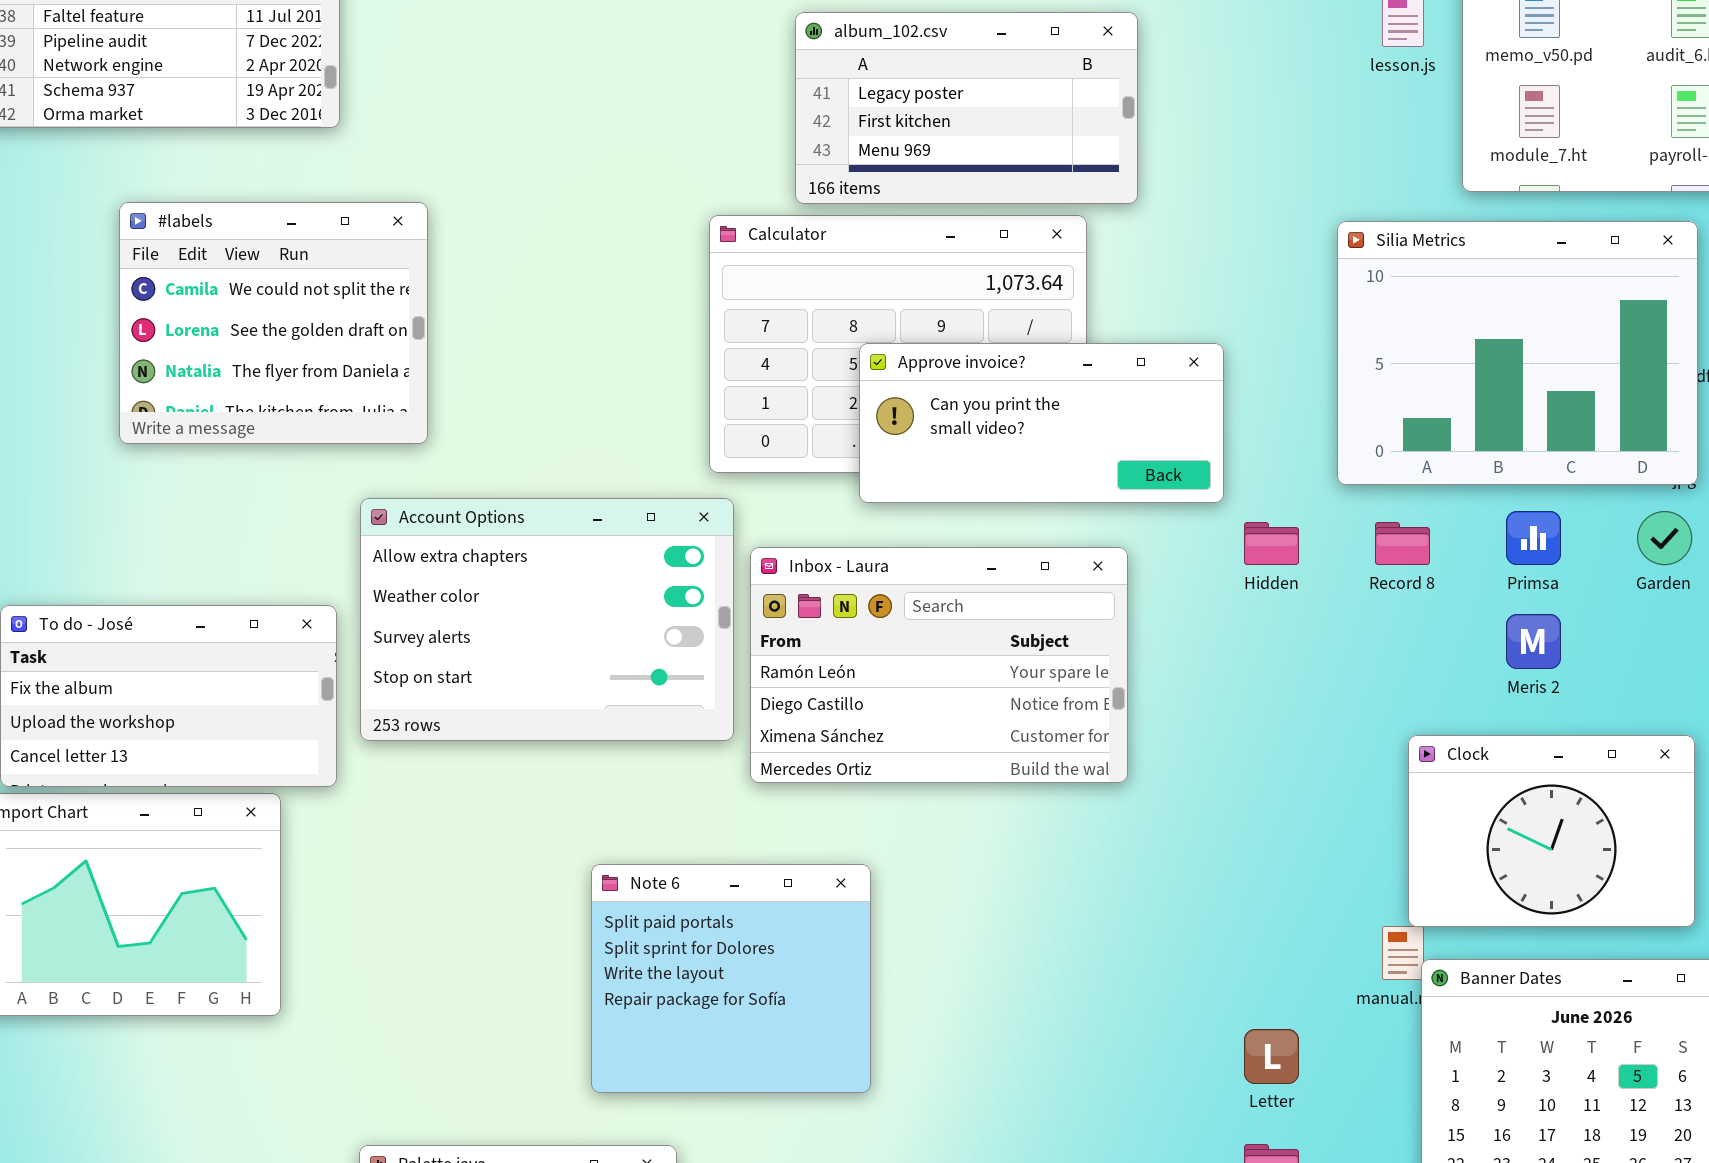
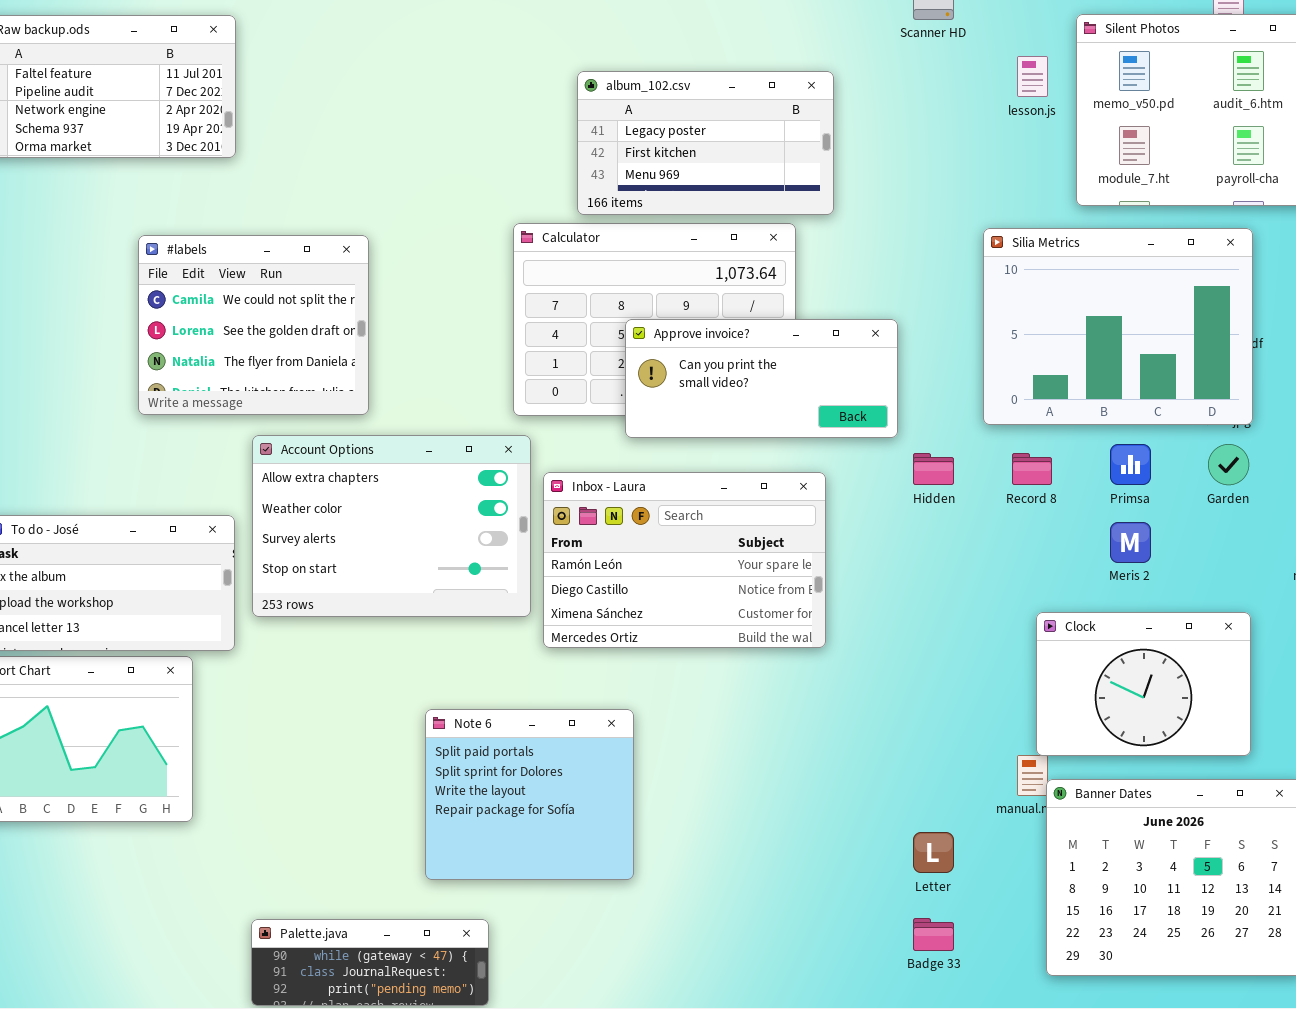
#labels: [119,202,428,444] -> [138,235,369,415], moved

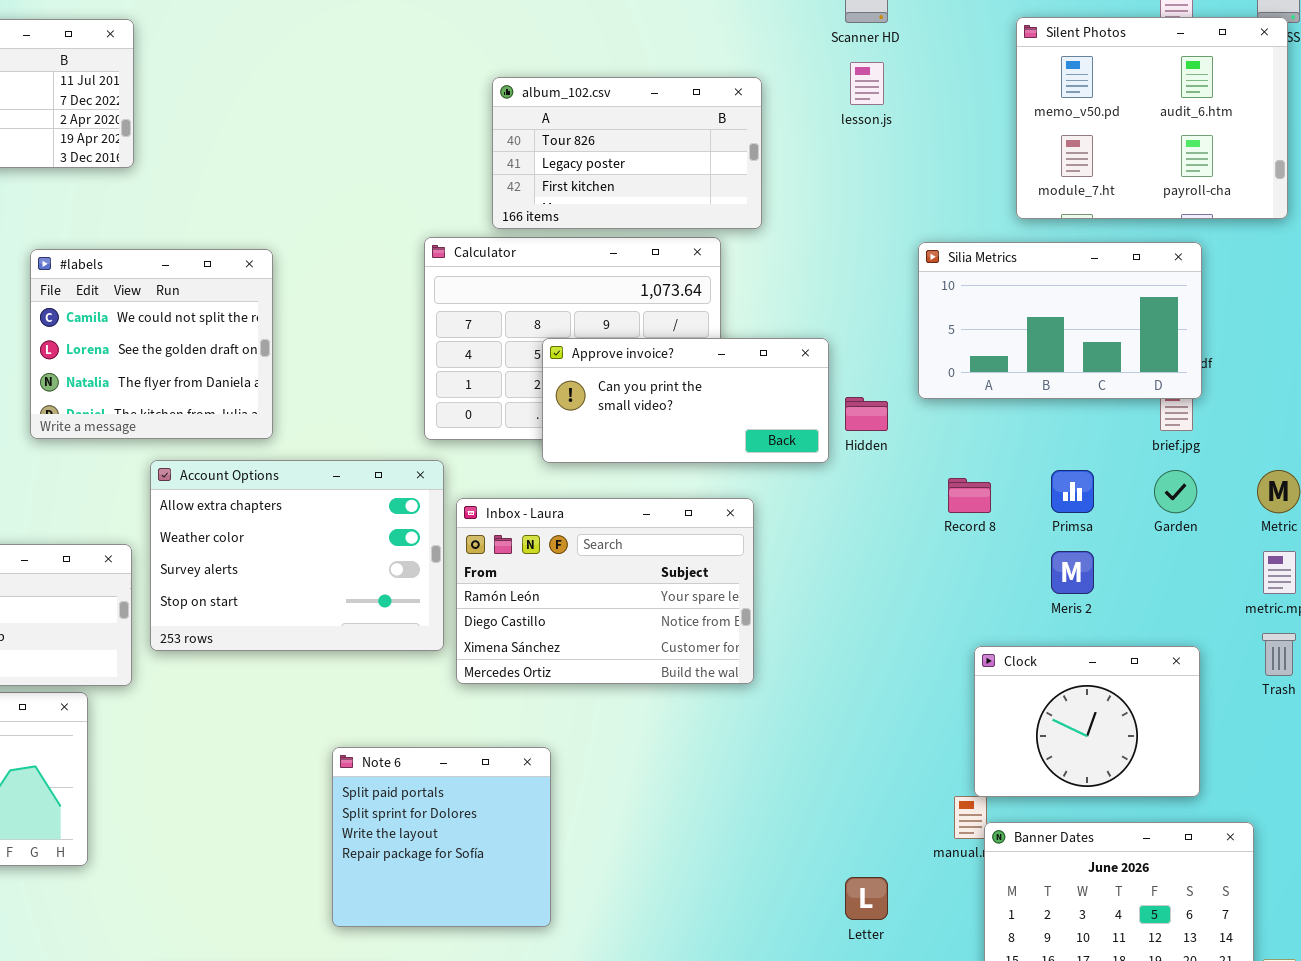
lesson.js: [1017,56,1048,97] -> [850,62,884,105], moved
album_102.csv: [577,71,834,215] -> [492,77,762,229], scrolled up 1 row
Silia Metrics: [983,228,1253,425] -> [918,242,1202,399], resized
Hidden: [913,453,954,485] -> [845,397,888,431], moved

